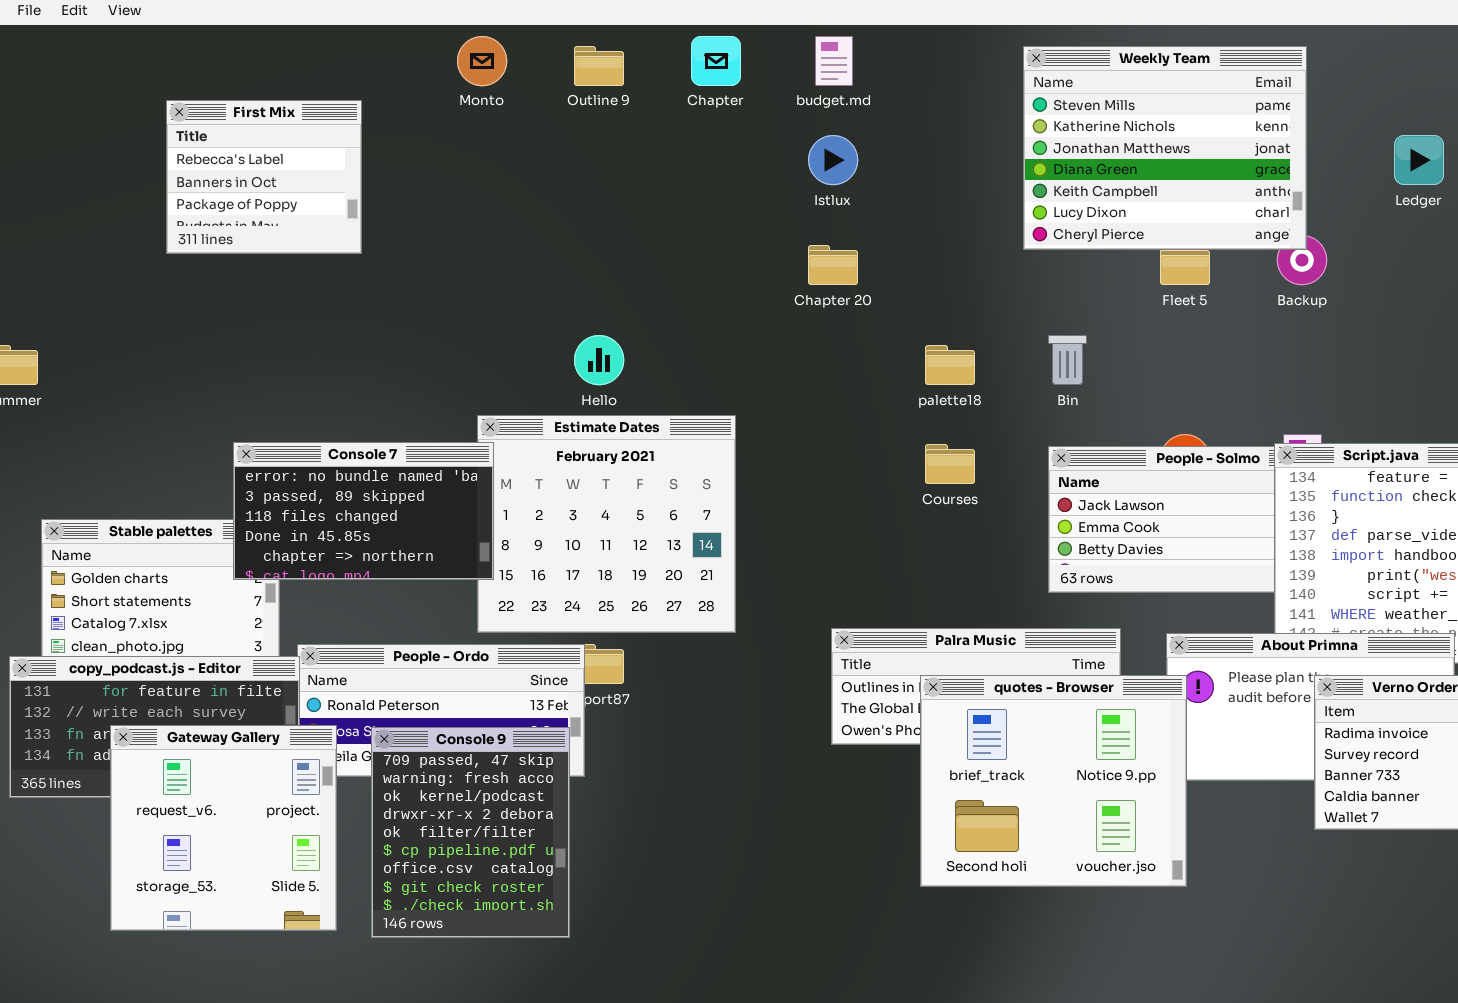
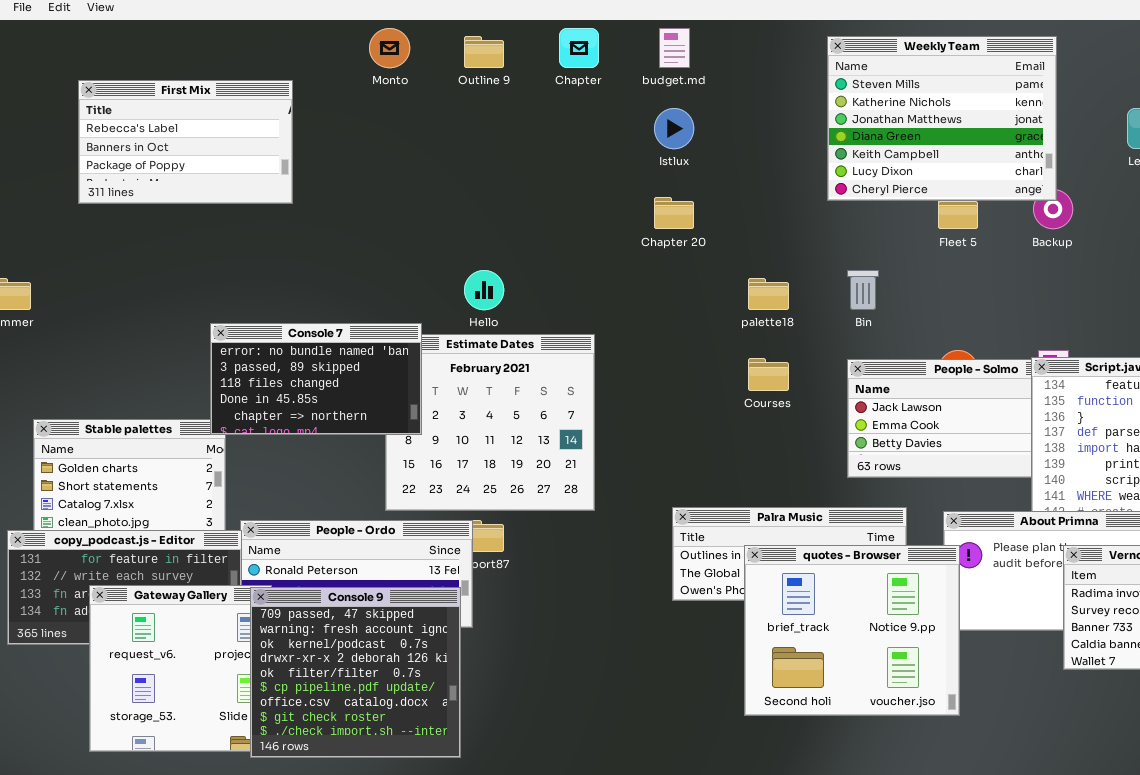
First Mix: [166,100,362,254] -> [78,80,293,204], resized
Console 7: [233,442,494,580] -> [210,323,422,435], moved
Console 9: [371,727,570,938] -> [250,587,461,758], resized

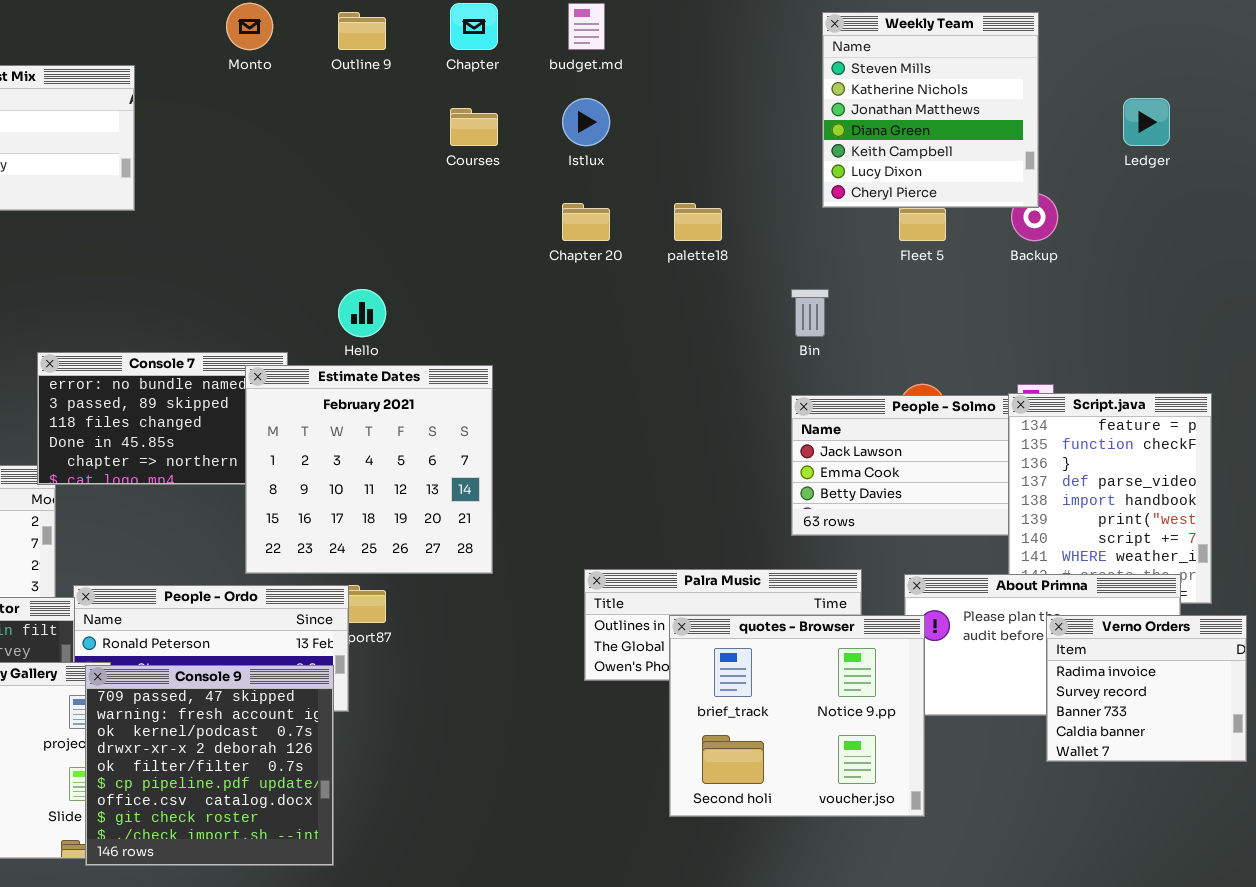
Weekly Team: [827,36,1057,201] -> [822,12,1039,208], resized
palette18: [748,278,789,310] -> [674,203,722,241], moved
Estimate Dates: [385,334,595,511] -> [245,365,493,574], raised
Courses: [748,358,789,391] -> [450,108,498,146], moved

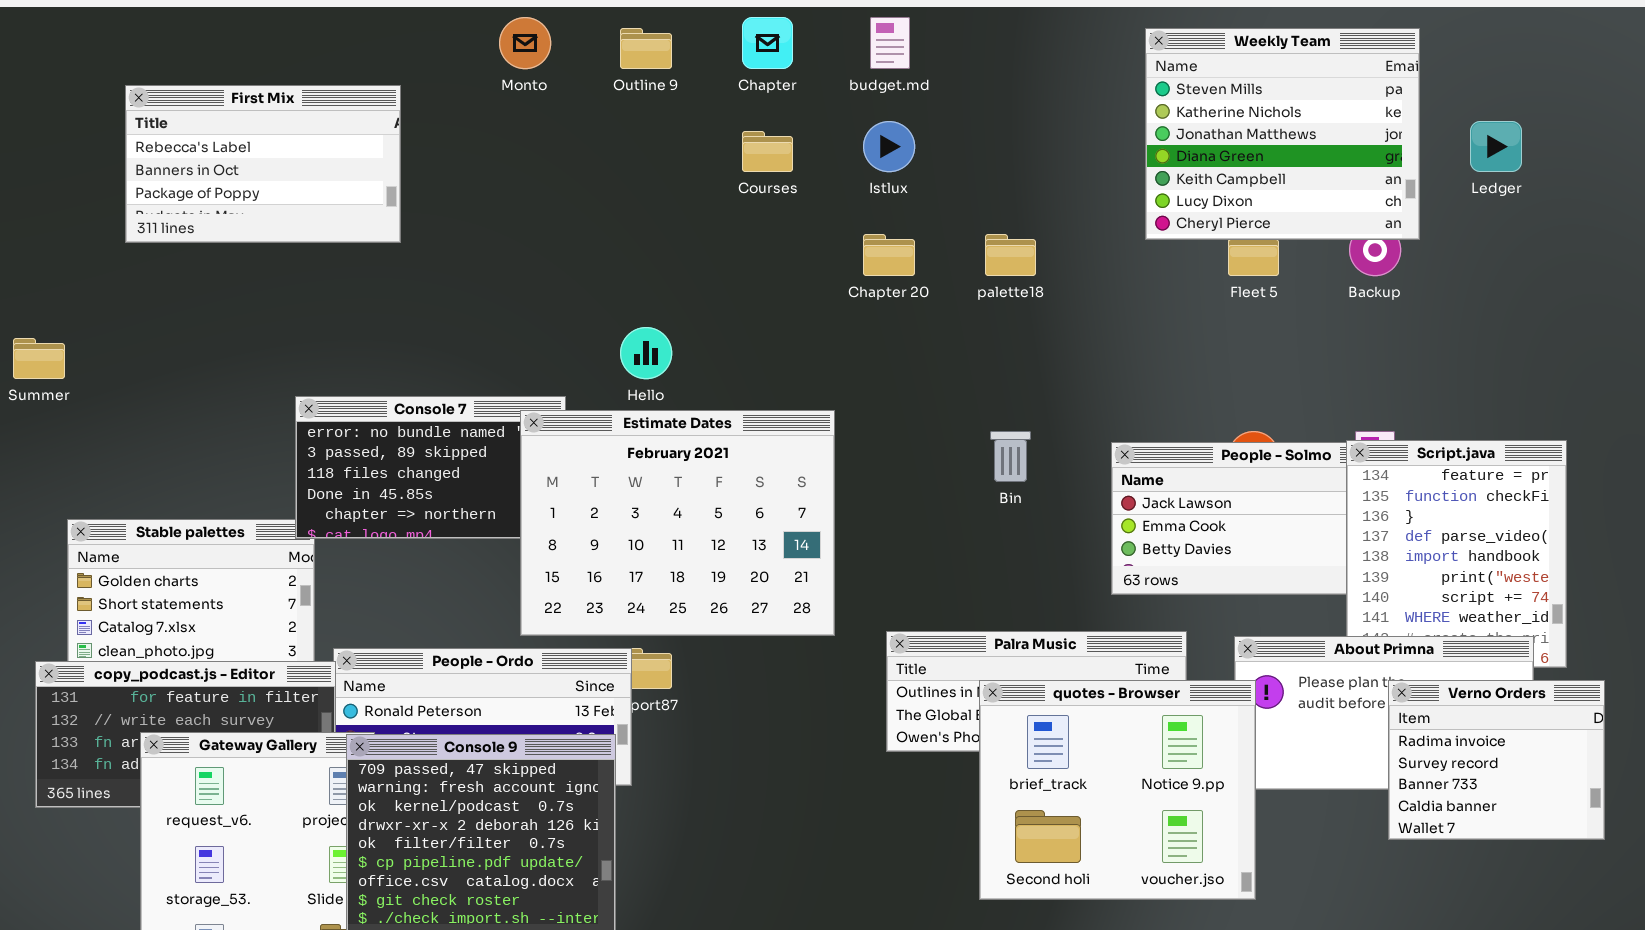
Weekly Team: [822,12,1039,208] -> [1145,28,1420,240], resized
Bin: [791,289,829,337] -> [990,431,1031,482], moved
Estimate Dates: [245,365,493,574] -> [520,410,835,636], resized

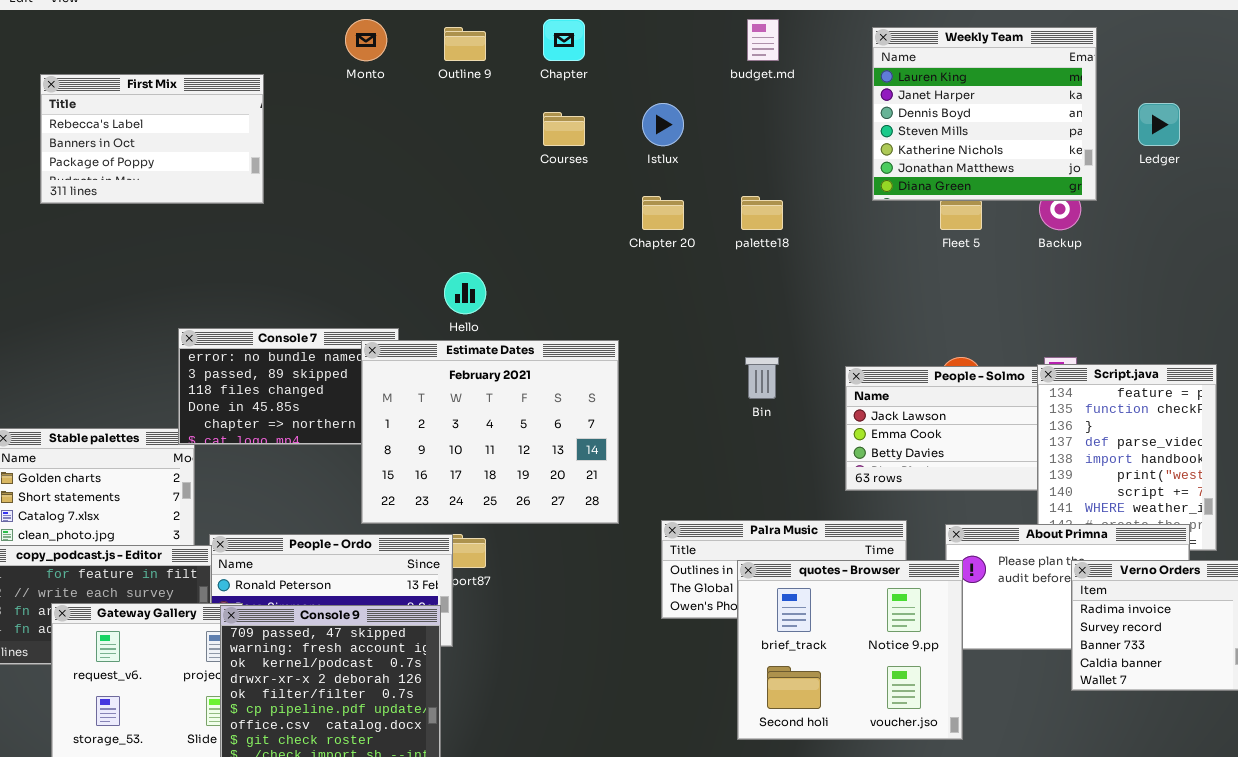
budget.md: [870,17,910,69] -> [747,19,779,61], moved
Weekly Team: [1145,28,1420,240] -> [872,27,1097,201], scrolled up 3 rows

